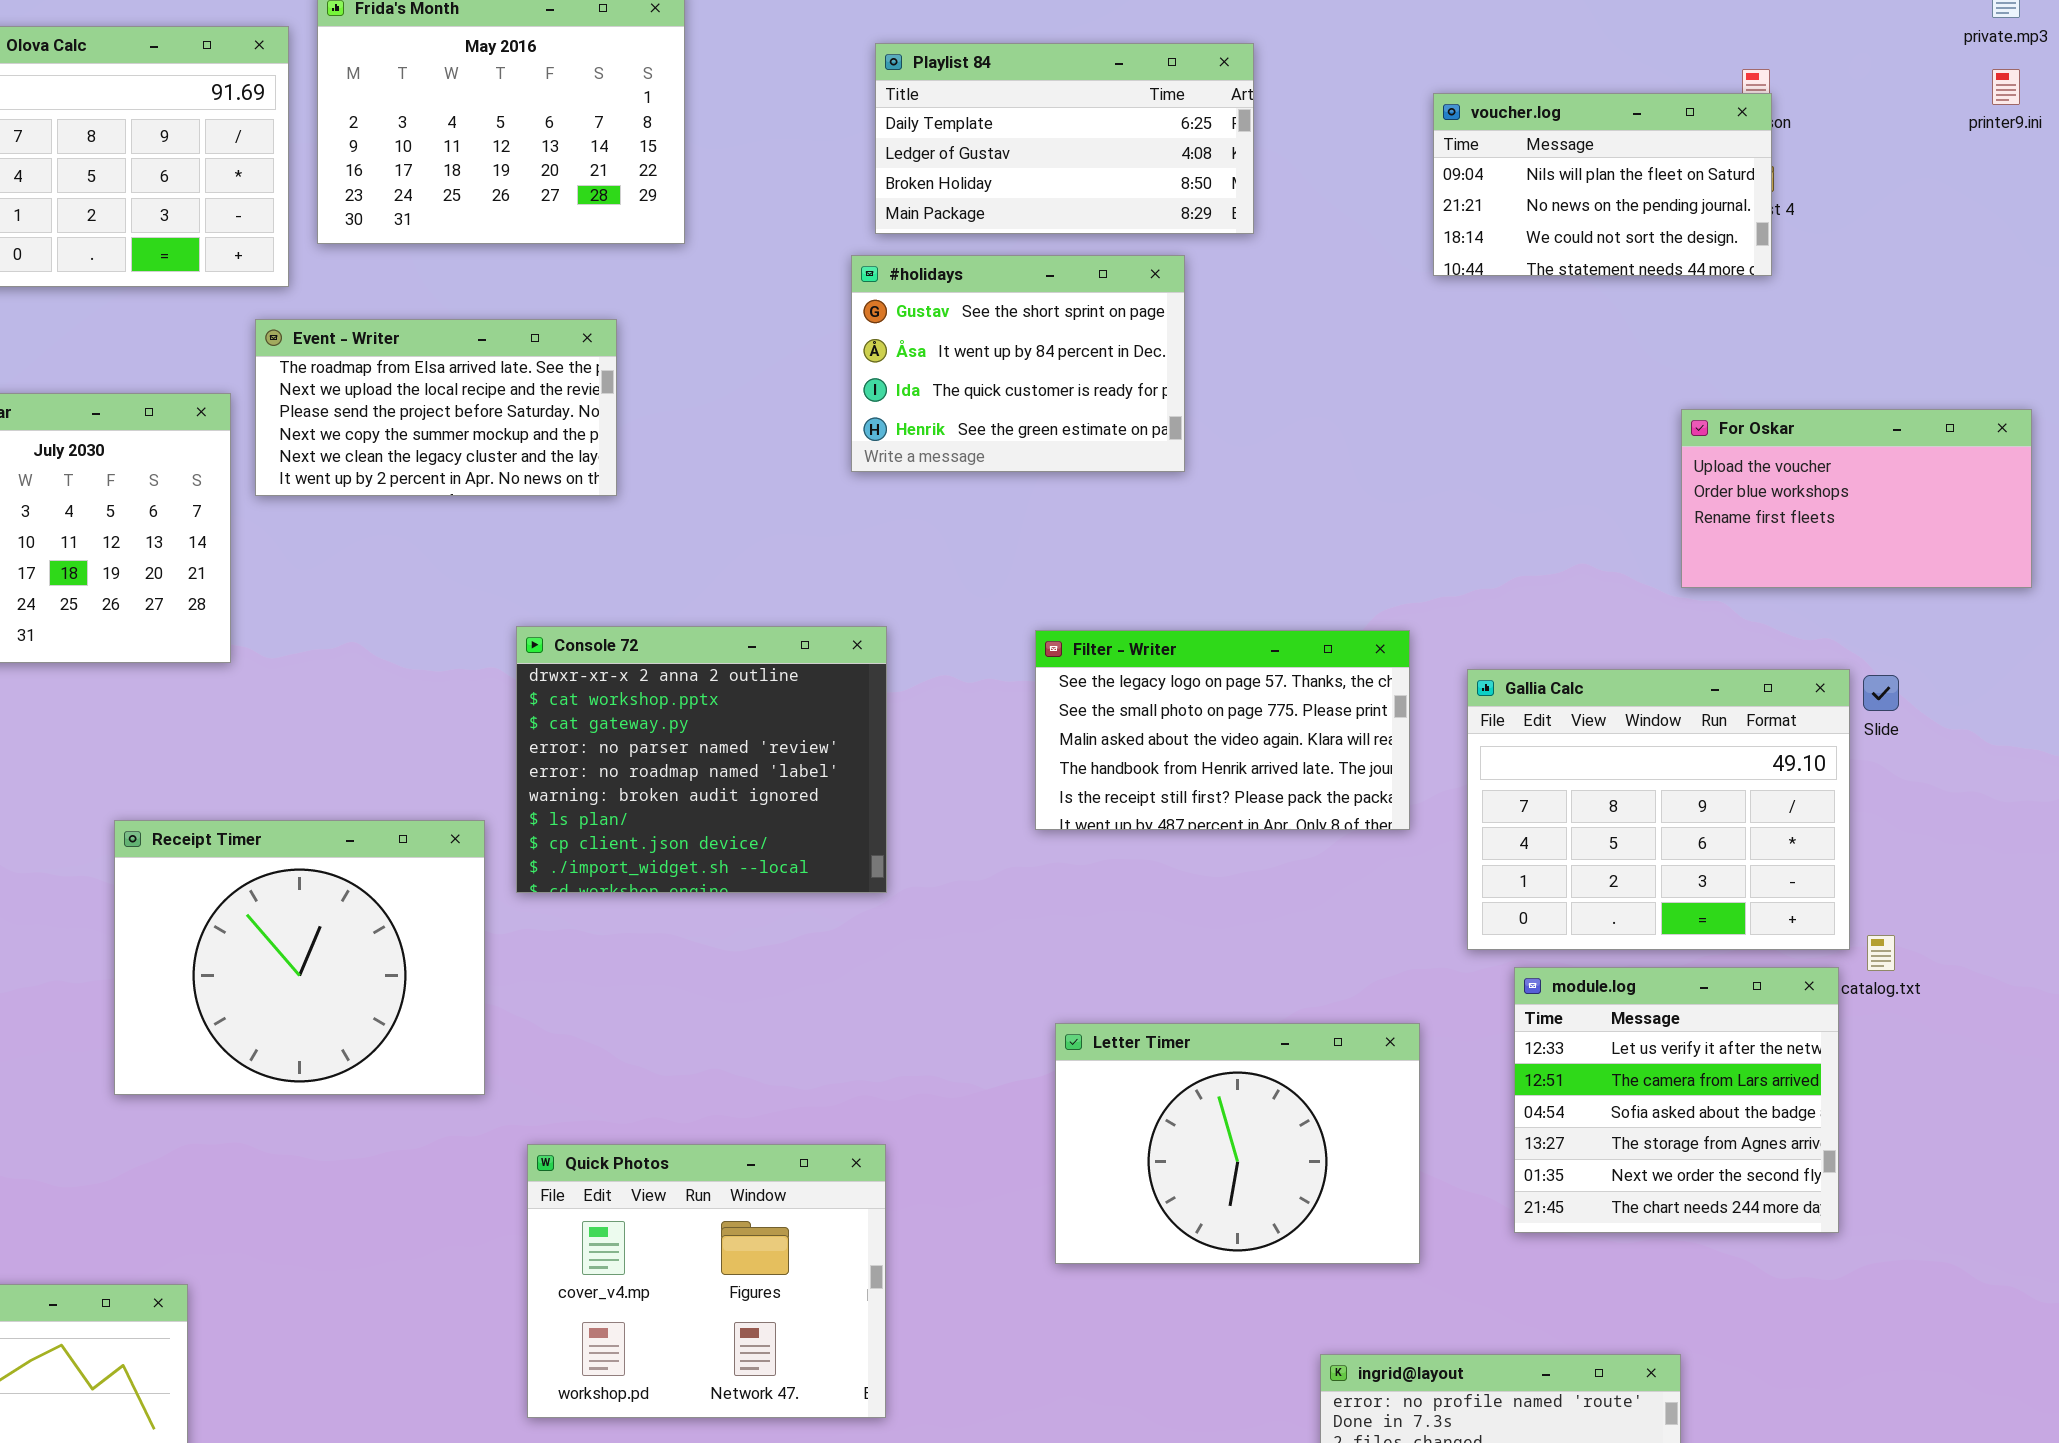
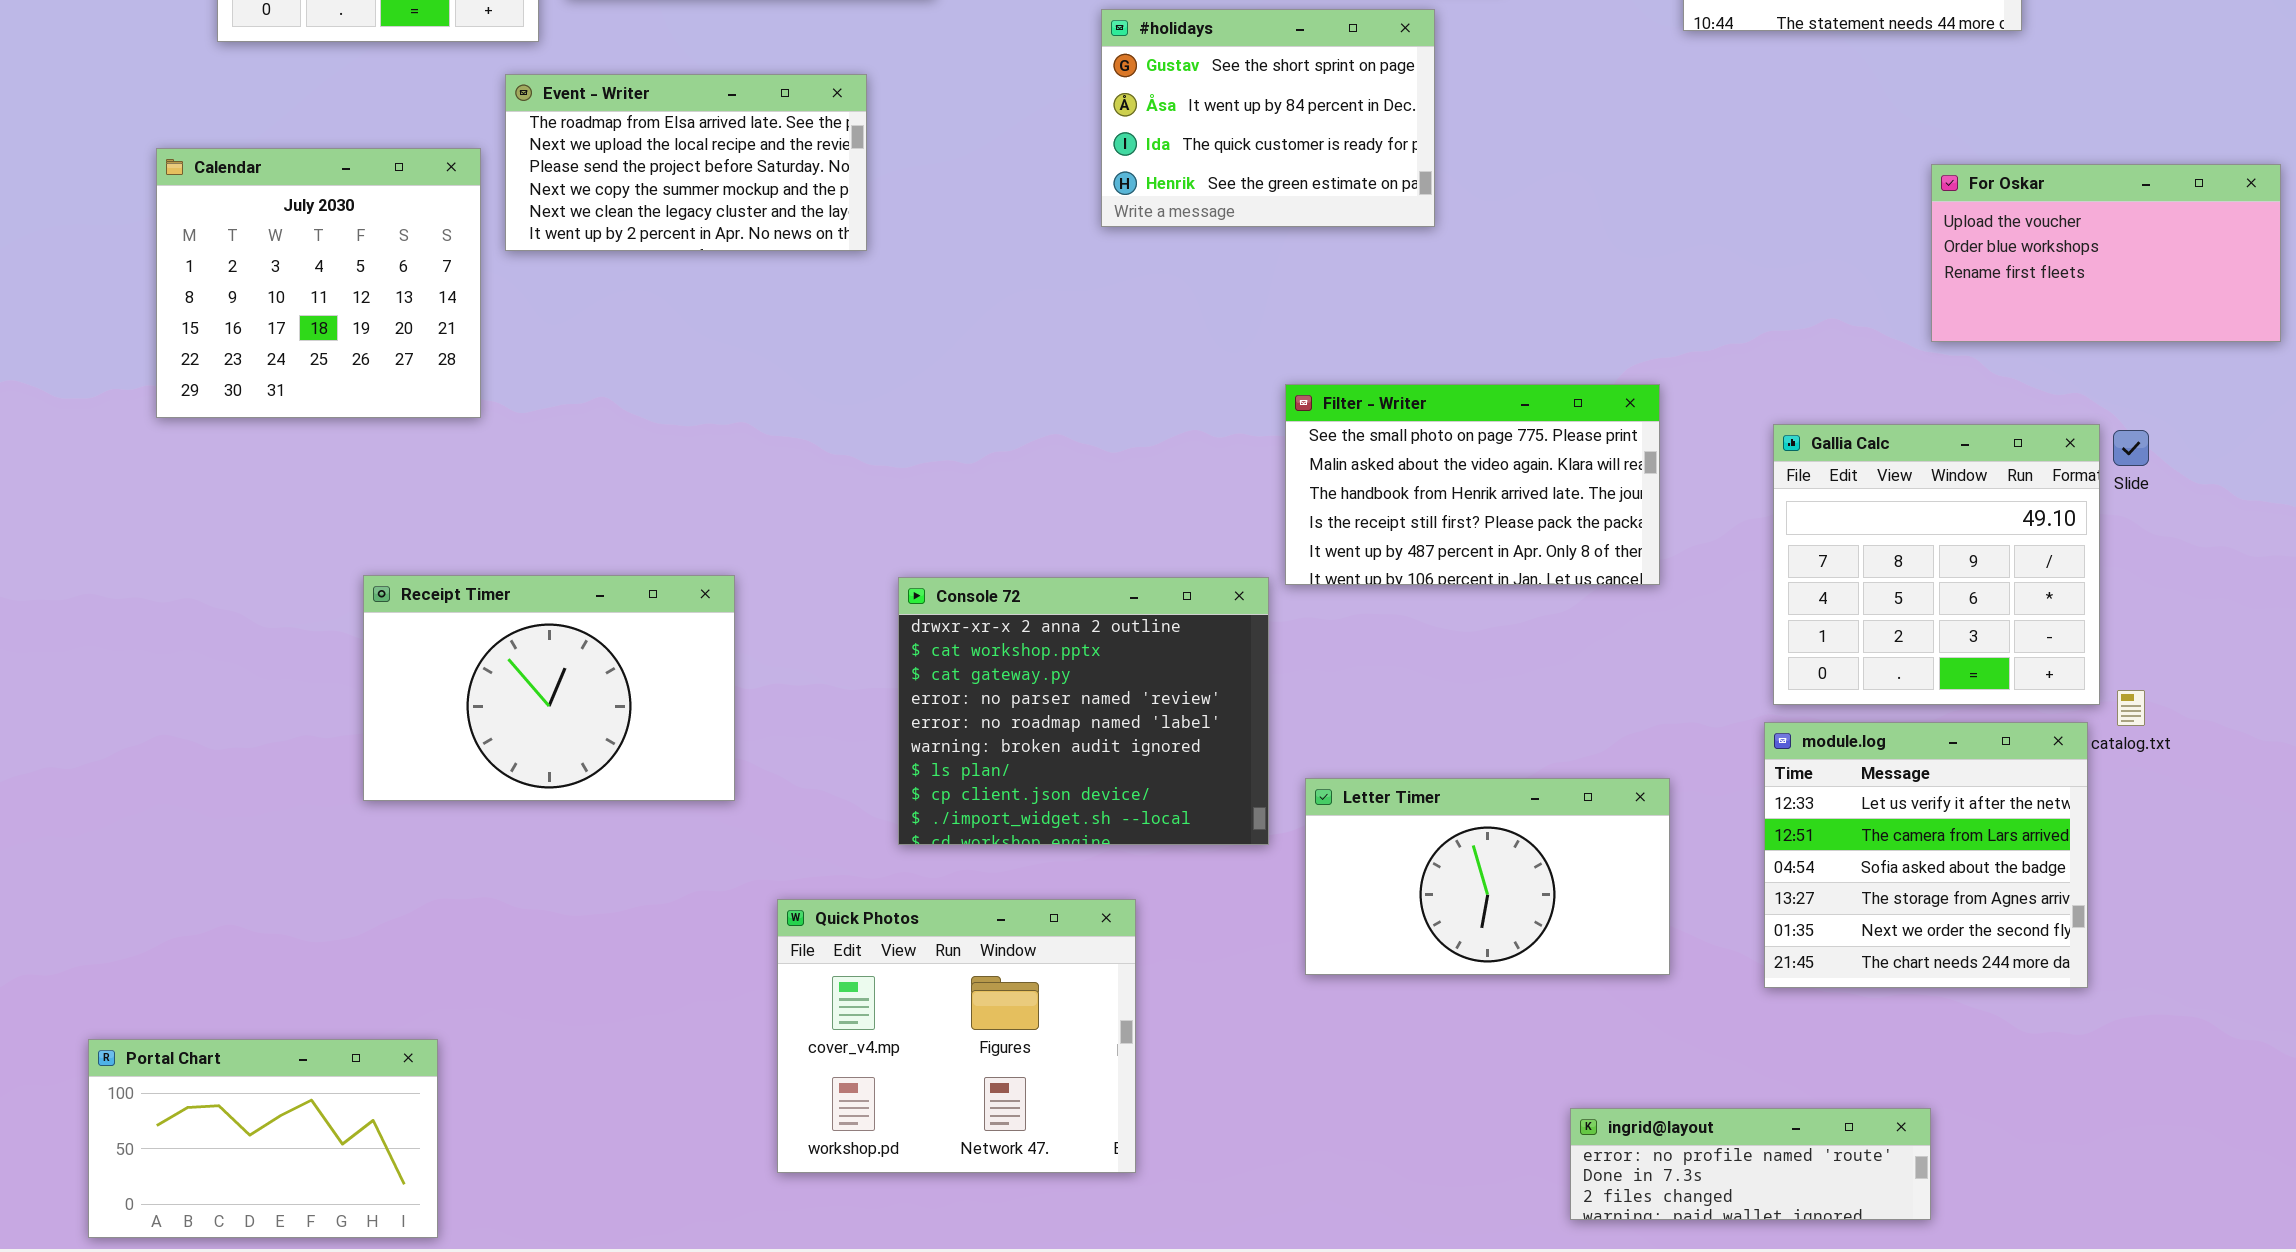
Console 72: [516,626,887,893] -> [898,577,1269,845], moved
Filter - Writer: [1035,630,1410,830] -> [1285,384,1660,585], scrolled down 1 row
Gallia Calc: [1467,669,1850,950] -> [1773,424,2100,705], resized
Receipt Timer: [114,820,485,1095] -> [363,575,735,801], resized
Letter Timer: [1055,1023,1420,1264] -> [1305,778,1670,975], resized

